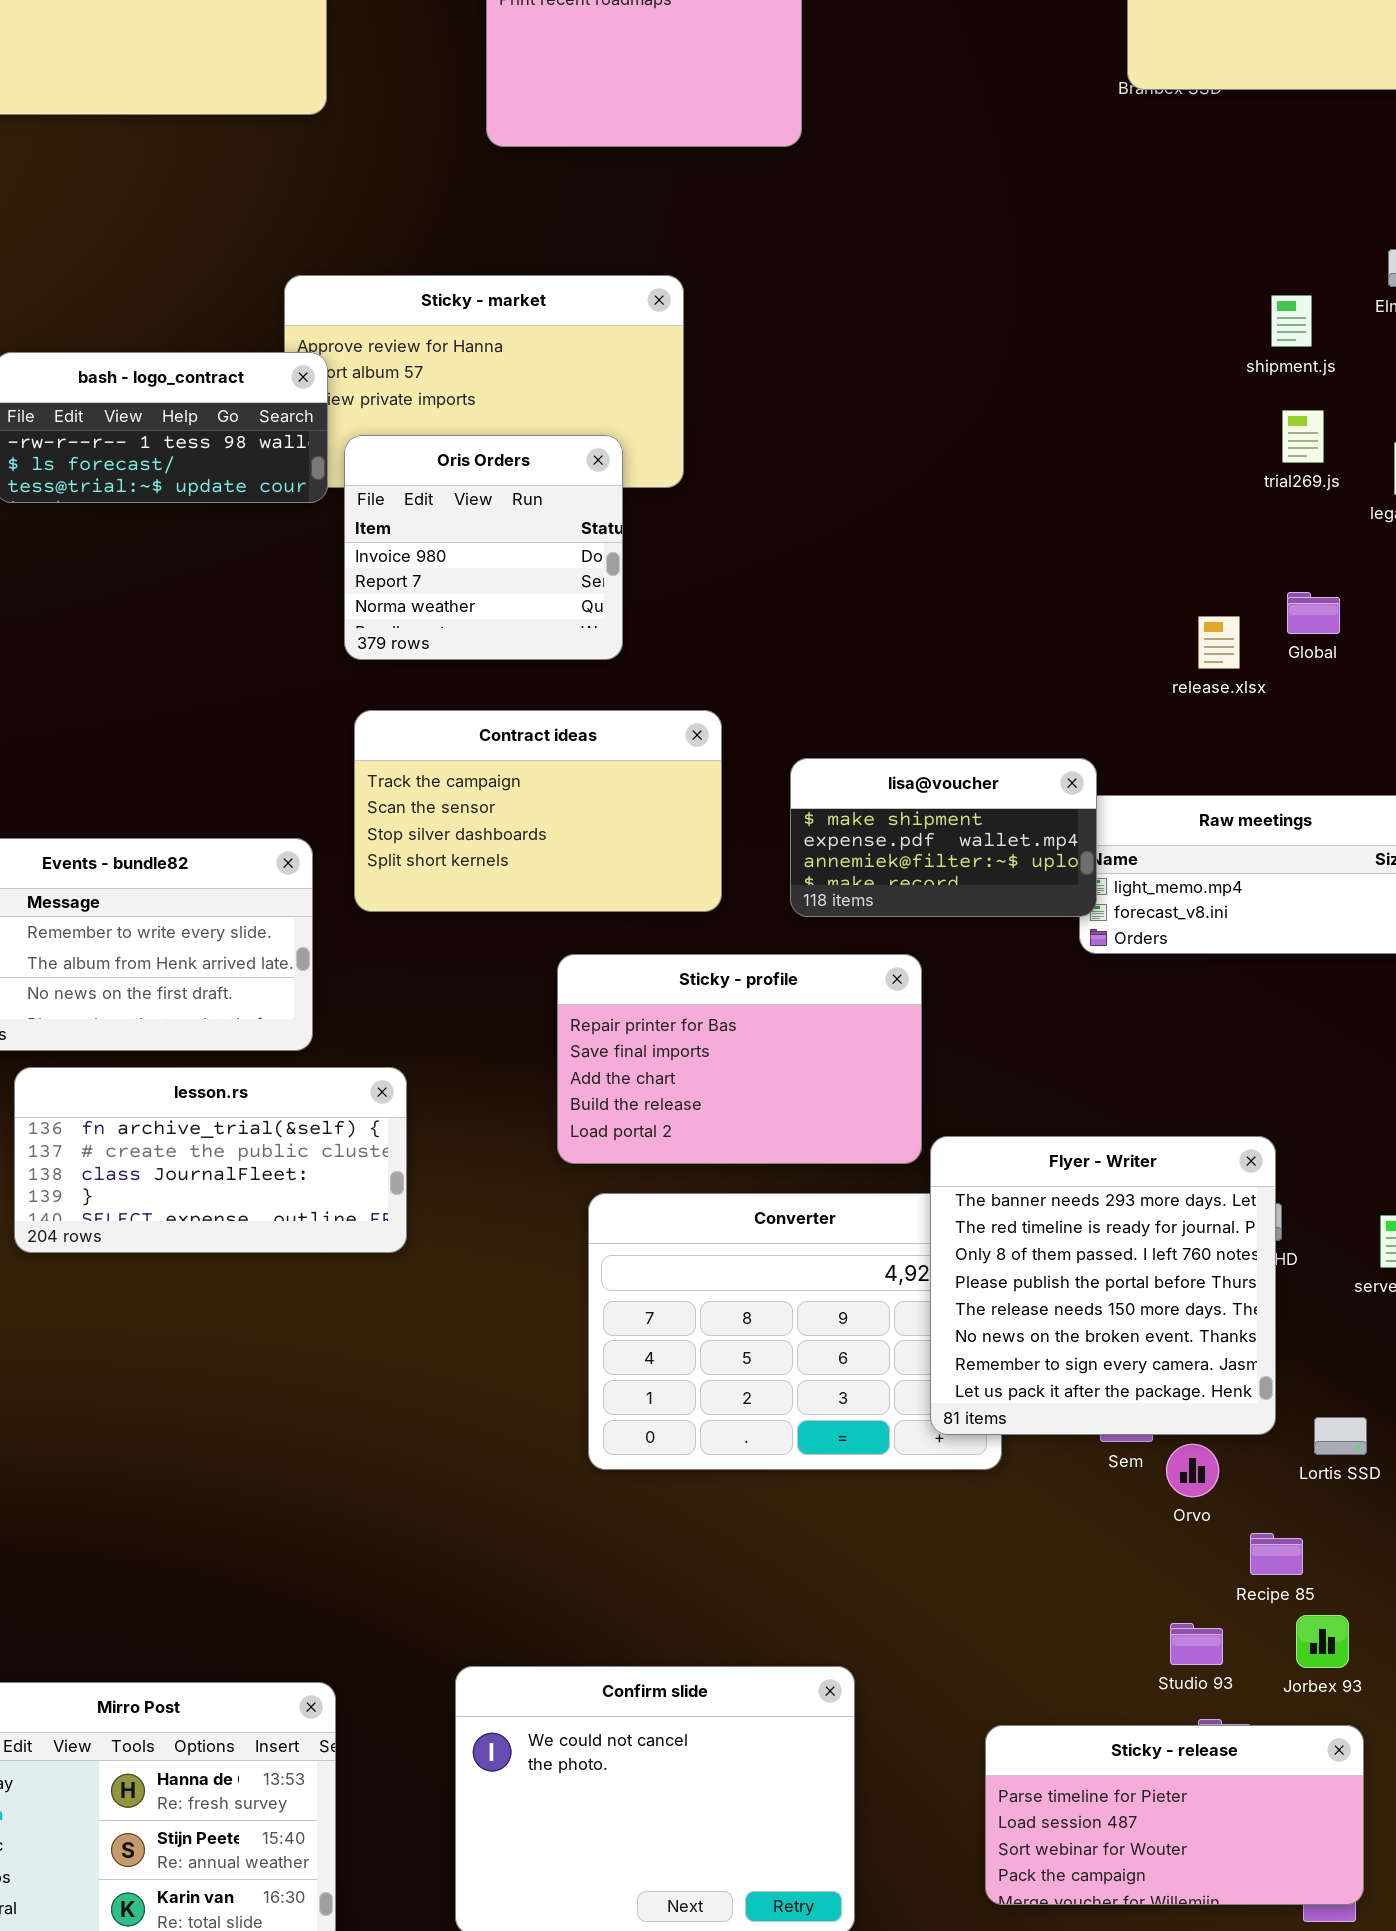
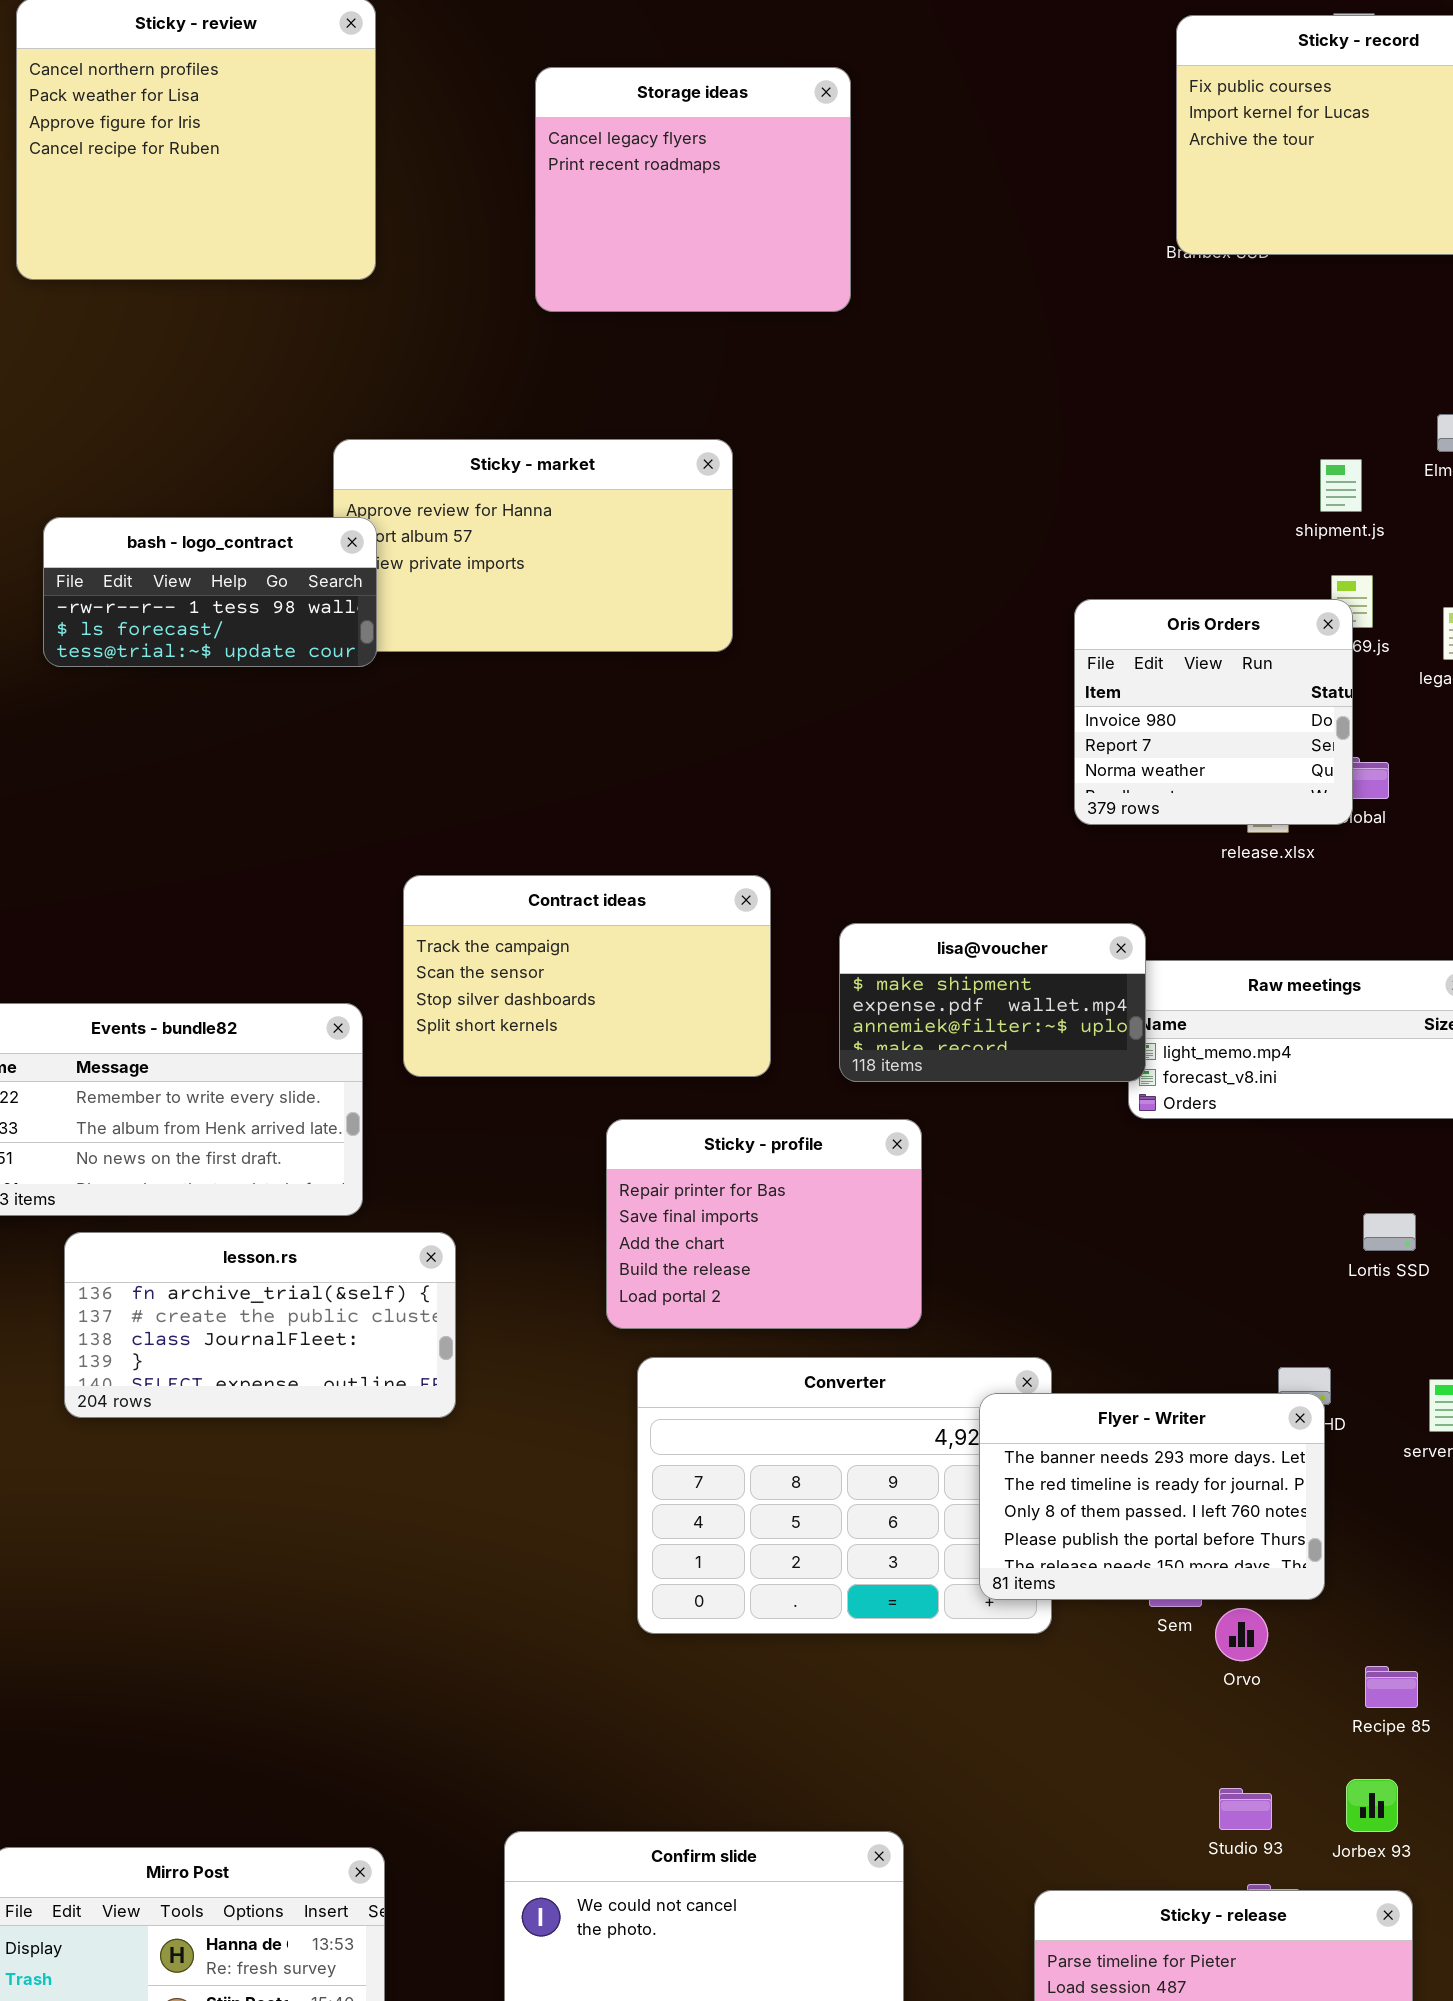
Oris Orders: [344,435,623,660] -> [1074,599,1353,825], moved
Sticky - profile: [557,954,922,1164] -> [606,1119,922,1329], resized
Flyer - Writer: [930,1136,1276,1435] -> [979,1393,1325,1600], resized
Lortis SSD: [1314,1417,1367,1455] -> [1363,1213,1416,1251], moved
Recipe 85: [1250,1533,1303,1575] -> [1365,1666,1418,1708], moved

